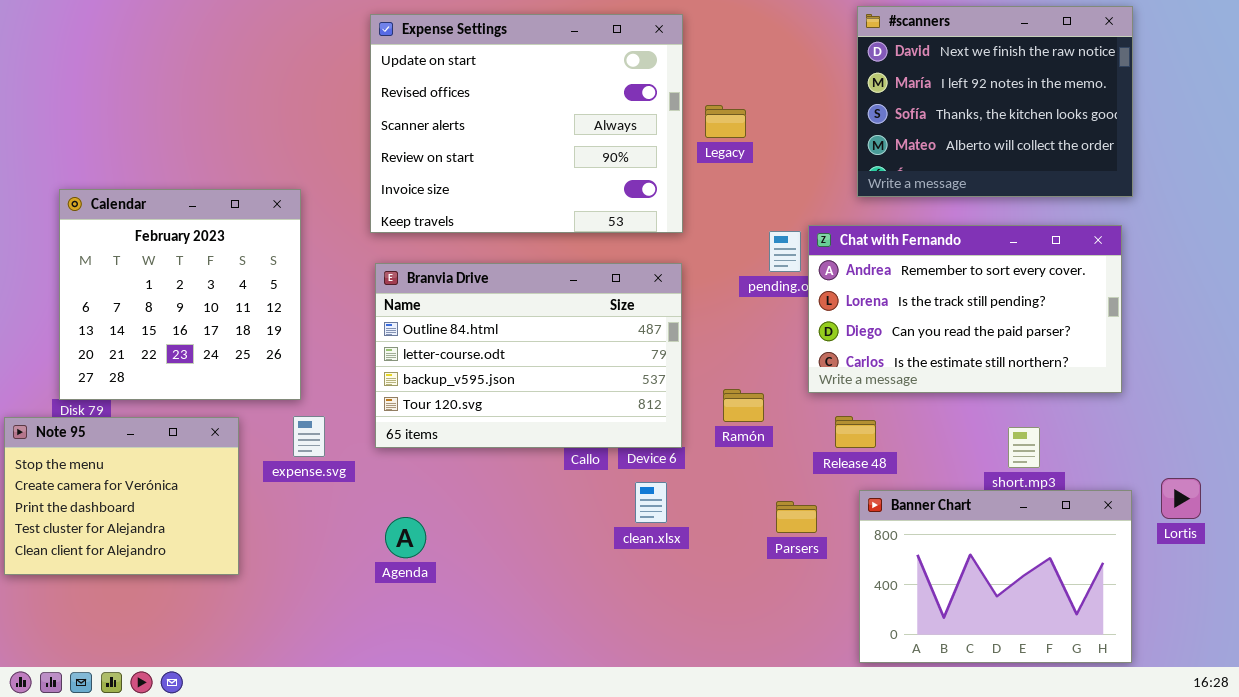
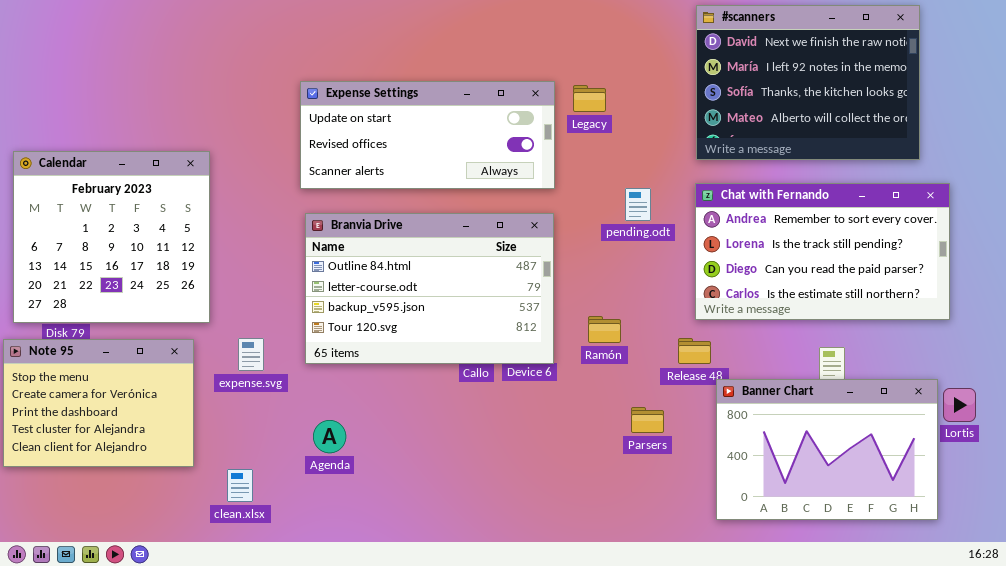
Expense Settings: [370,14,683,233] -> [300,81,555,189], resized
Calendar: [59,189,301,400] -> [13,151,210,323], moved
Chat with Fernando: [808,225,1122,393] -> [695,183,950,320], moved
clean.xlsx: [635,482,667,523] -> [227,469,253,502], moved
Banner Chart: [859,490,1132,663] -> [716,379,938,520], moved

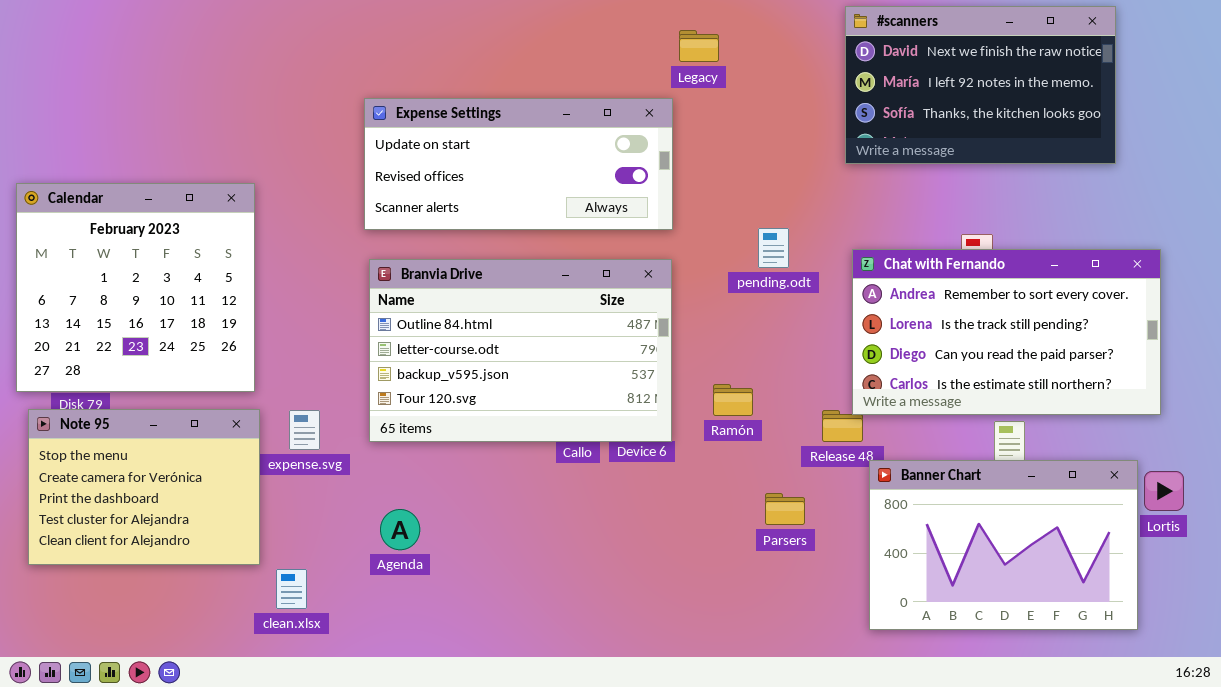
#scanners: [696,5,920,160] -> [845,6,1116,164], resized
Legacy: [573,85,606,112] -> [679,30,719,62], moved
Chat with Fernando: [695,183,950,320] -> [852,249,1161,415], moved
Note 95: [3,339,194,467] -> [28,409,260,565], moved

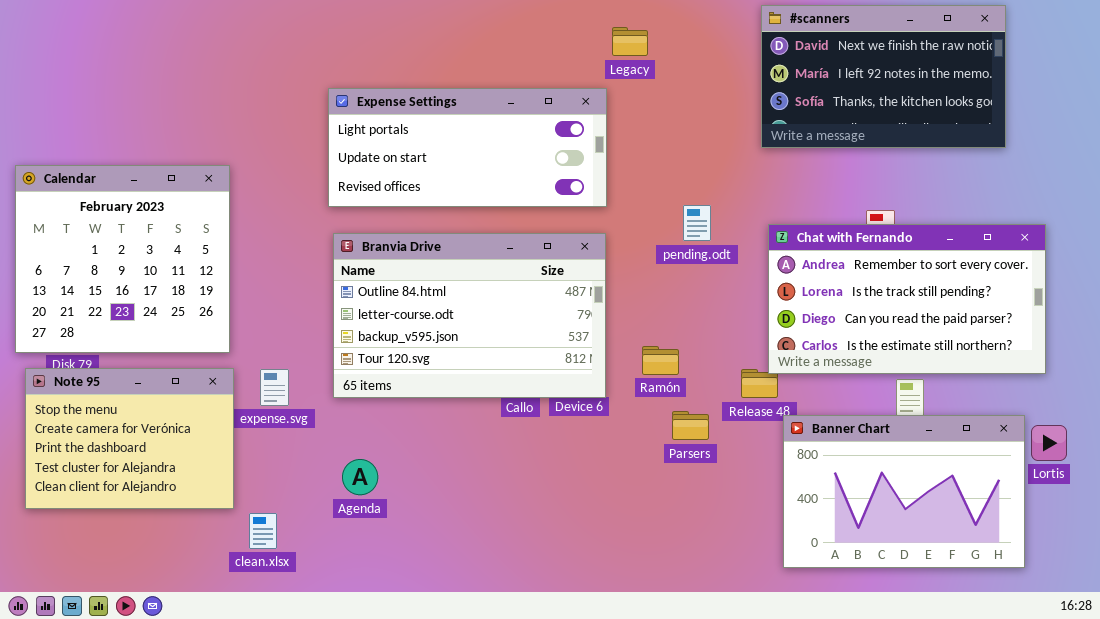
Expense Settings: [364,98,673,230] -> [328,88,607,207], scrolled up 1 row
Parsers: [765,493,805,525] -> [672,411,709,440], moved

